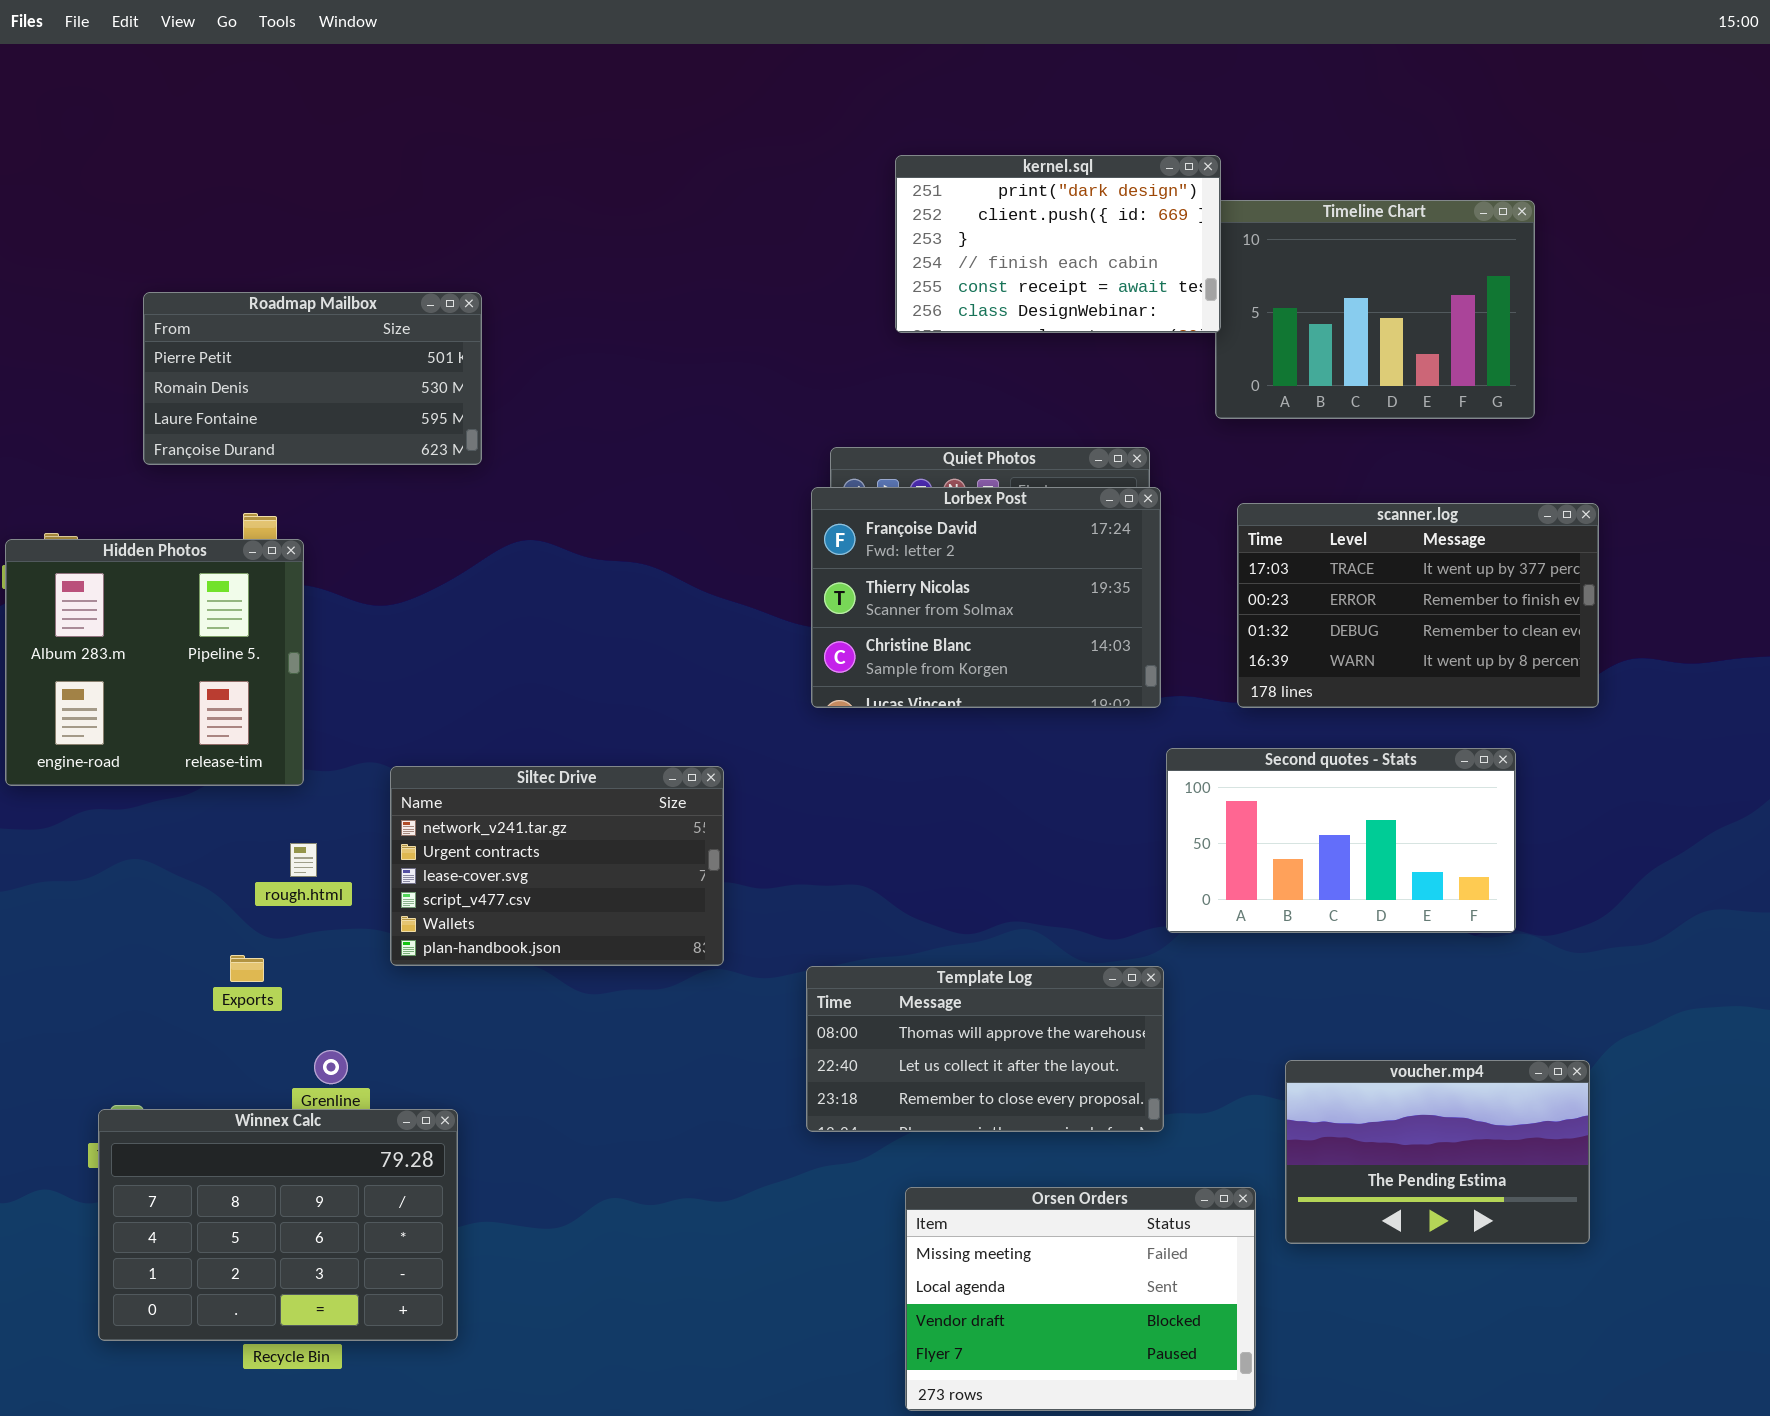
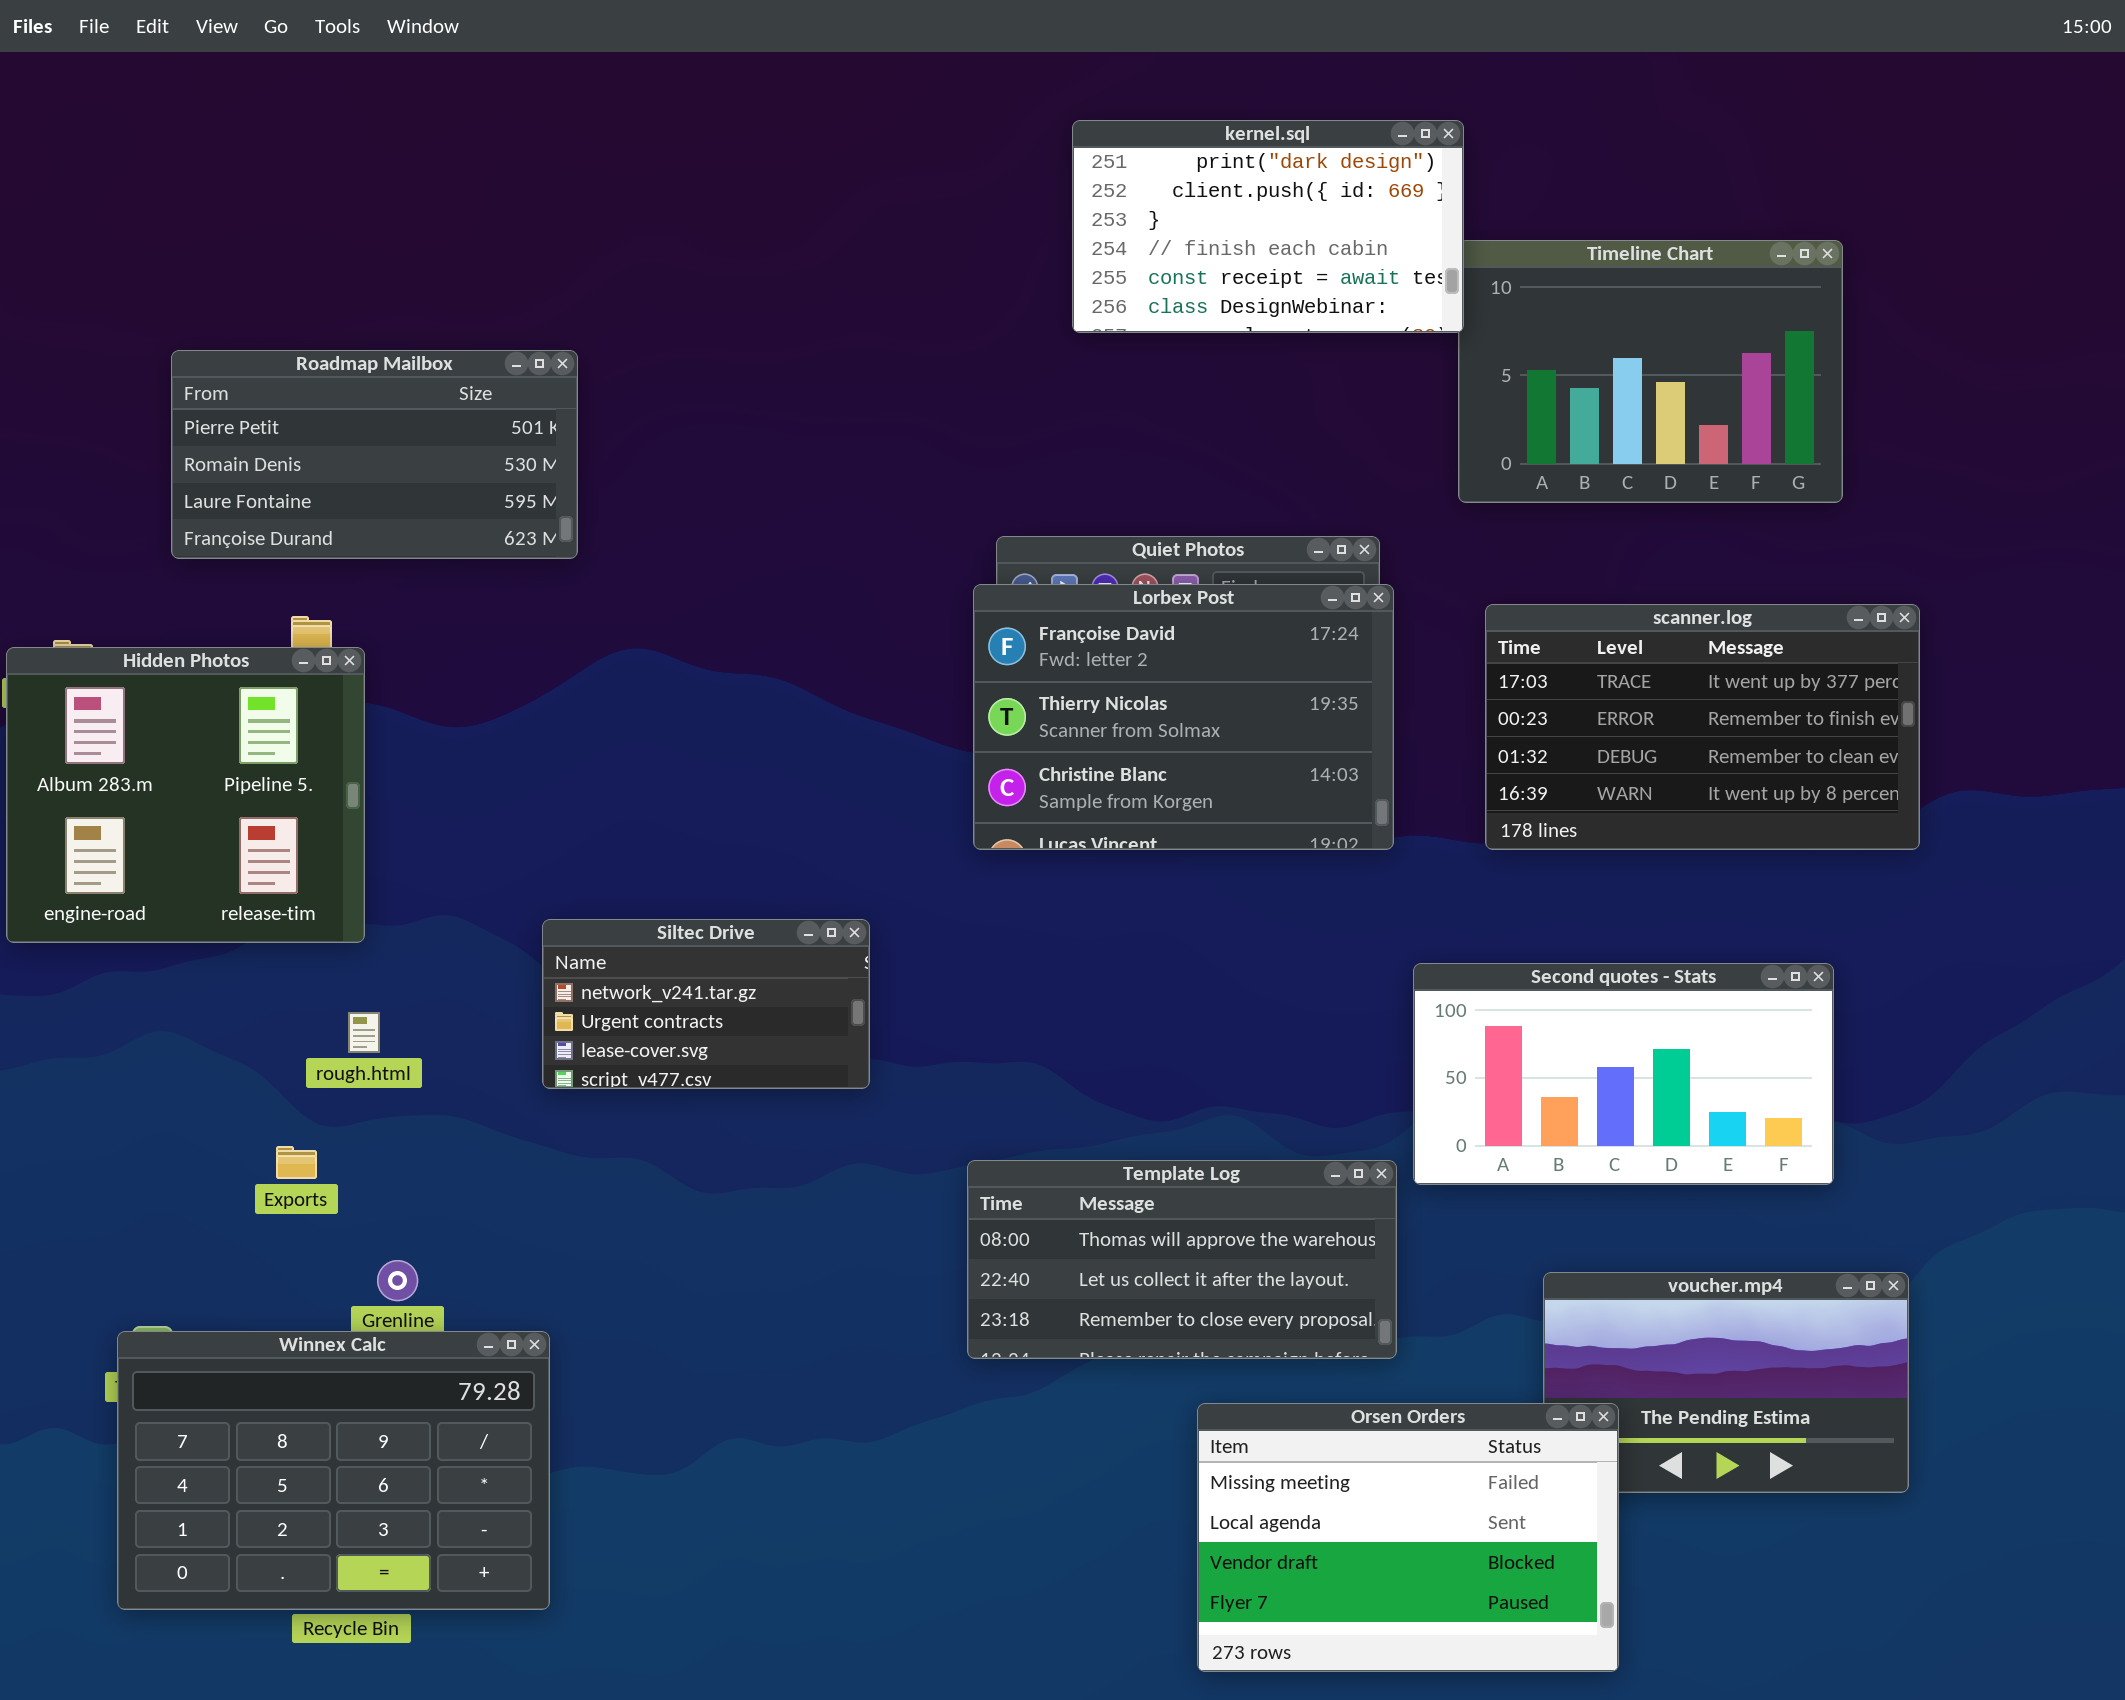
kernel.sql: [895,155,1221,333] -> [1072,120,1464,333], moved
Second quotes - Stats: [1166,748,1516,933] -> [1413,963,1834,1185], moved
Siltec Drive: [390,766,724,966] -> [542,919,870,1089], resized
Orsen Orders: [905,1187,1256,1411] -> [1197,1403,1619,1672], moved

